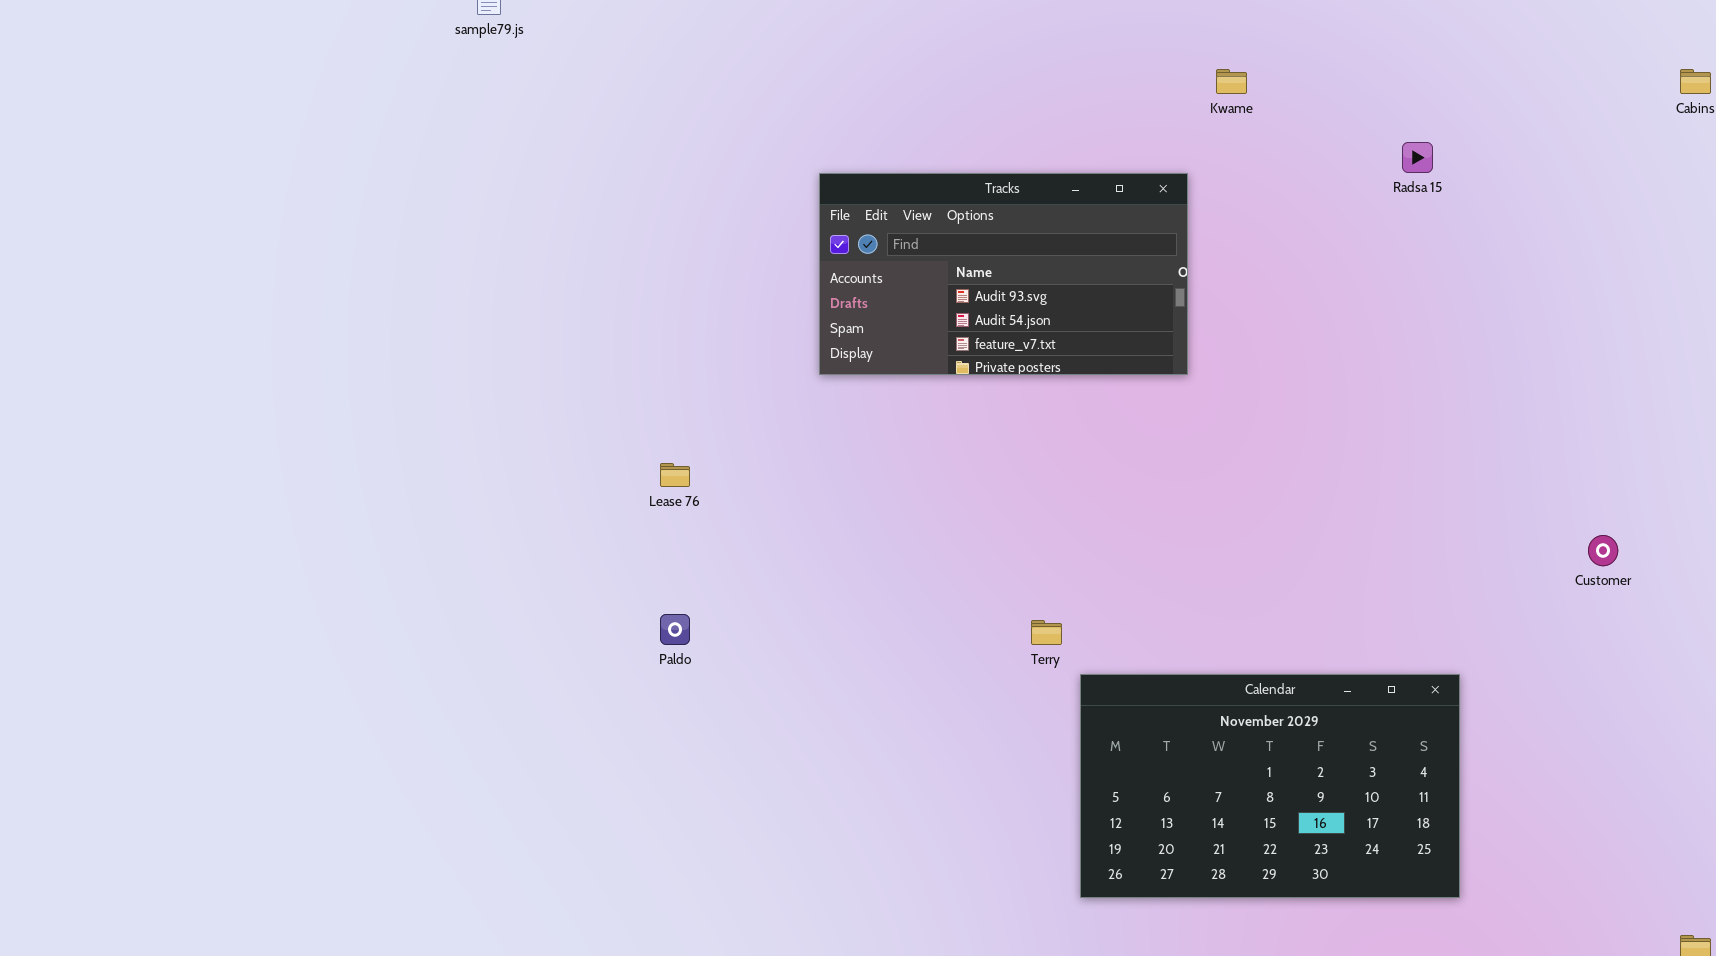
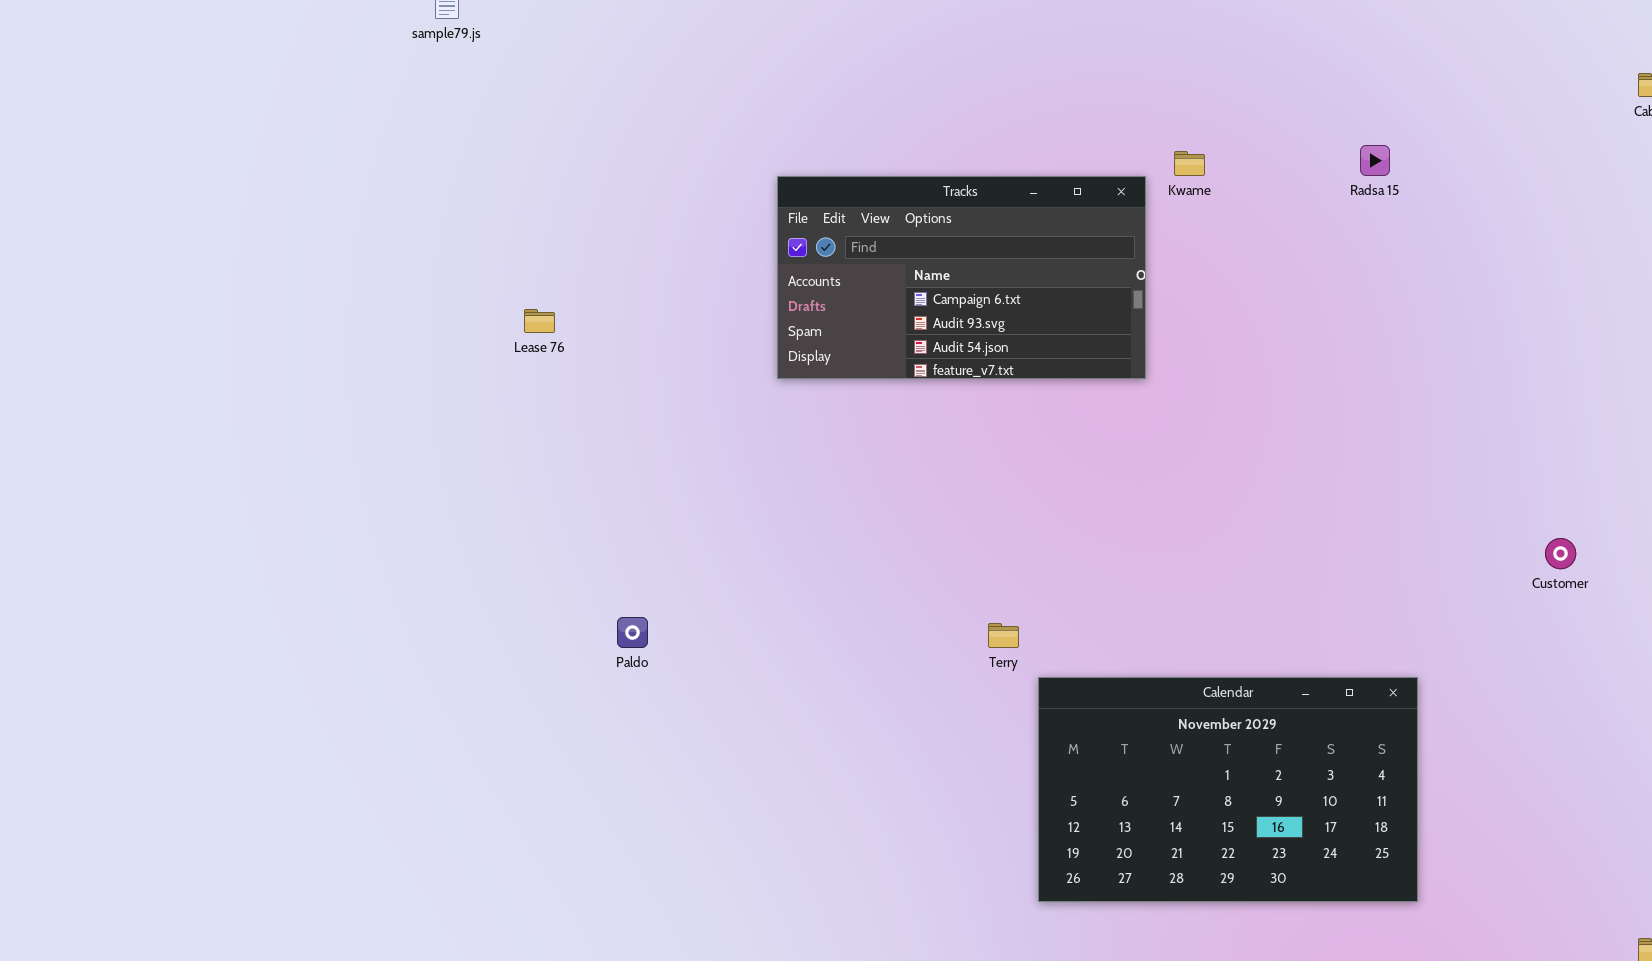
Kwame: [1216,69,1247,94] -> [1174,151,1205,176], moved
Tracks: [819,173,1188,375] -> [777,176,1146,379], scrolled up 1 row
Lease 76: [660,463,690,487] -> [524,309,555,333], moved

